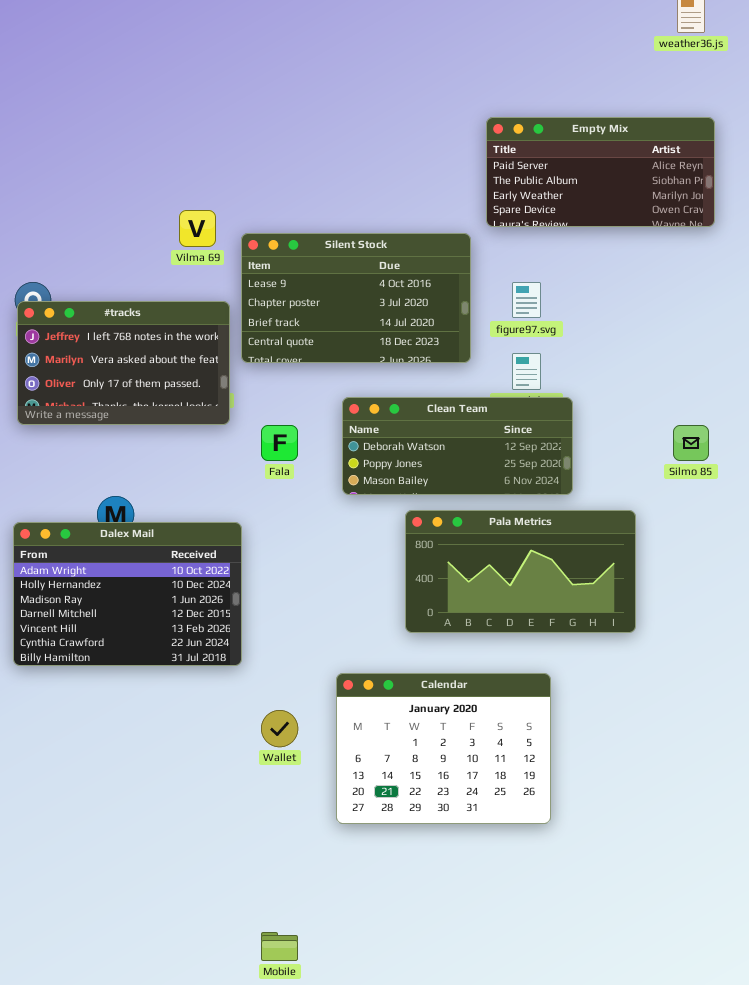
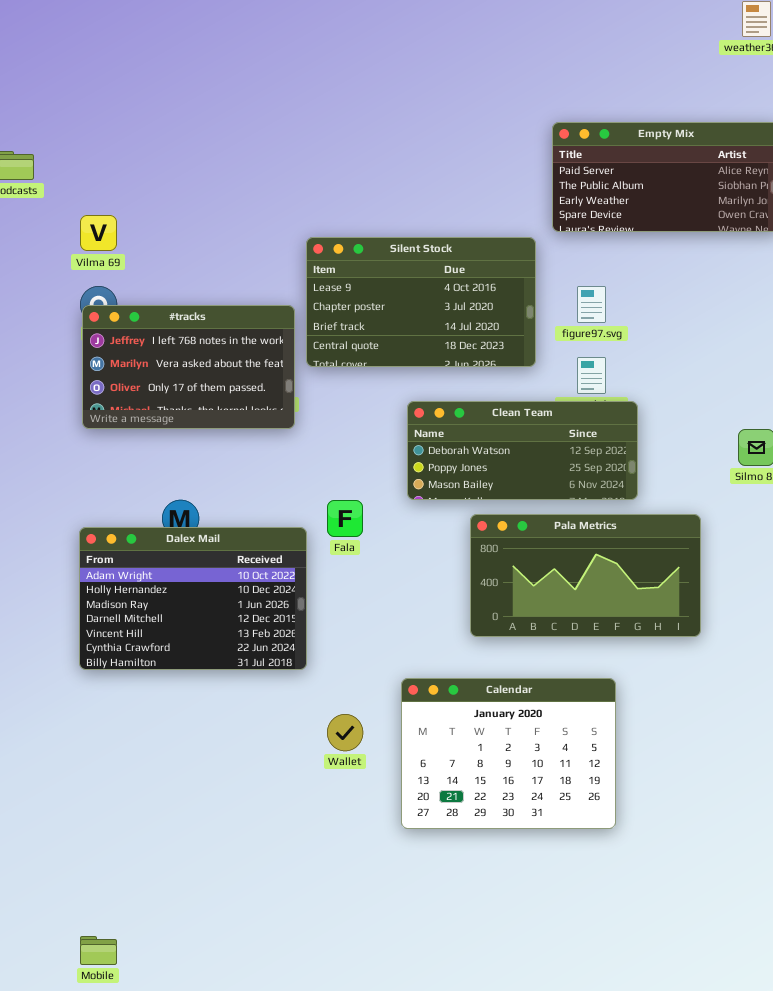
Vilma 69: [179,210,216,247] -> [80,215,117,251], moved
Fala: [261,425,298,461] -> [327,500,363,537], moved
Mobile: [261,932,298,961] -> [80,936,117,965], moved

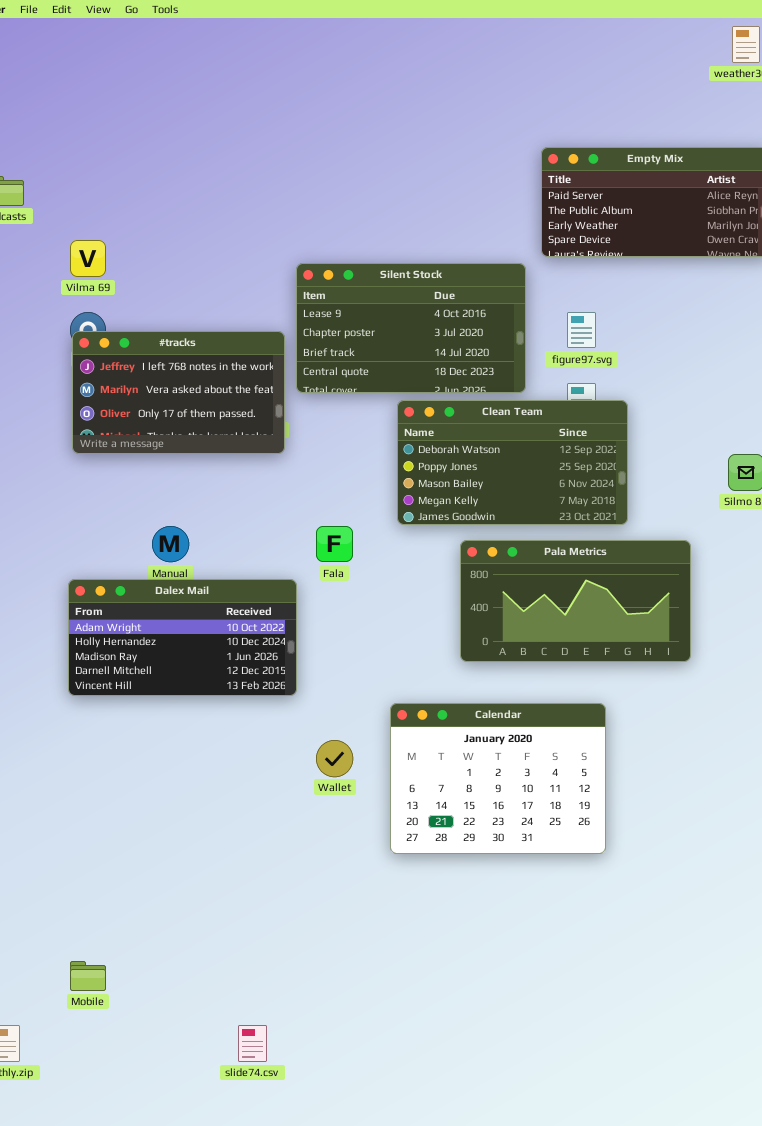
Clean Team: [407,401,638,500] -> [397,400,628,525], resized
Dalex Mail: [79,527,307,670] -> [68,579,297,696], resized

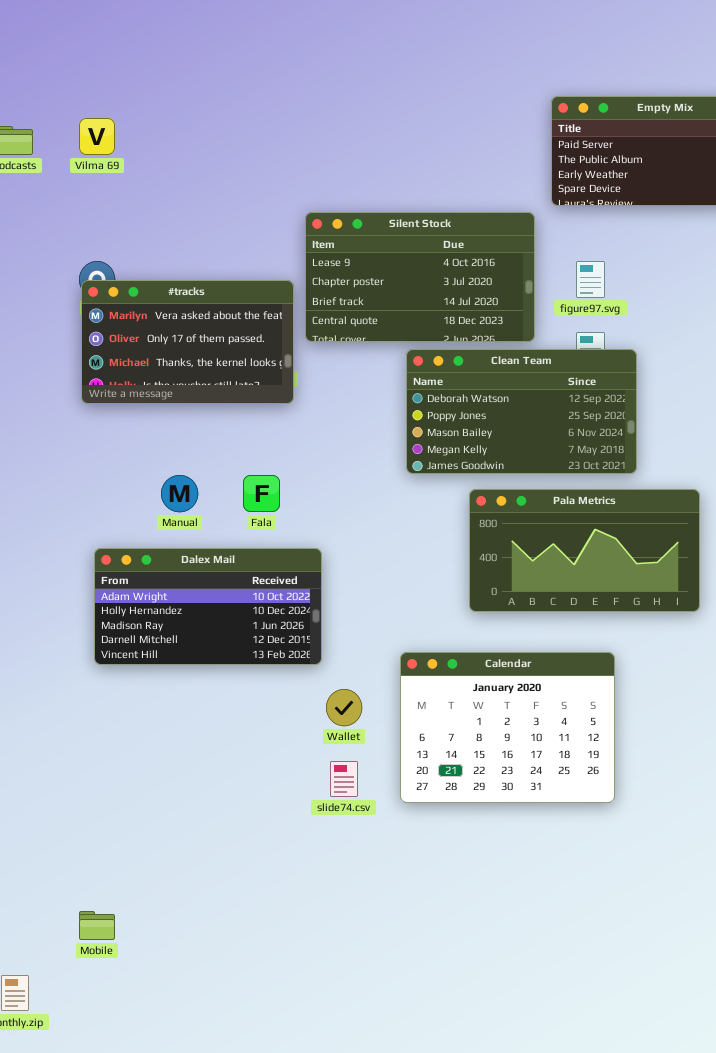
Vilma 69: [70,240,106,277] -> [79,118,115,155], moved
#tracks: [72,331,285,454] -> [81,280,294,404], scrolled down 1 row
Fala: [316,526,353,562] -> [243,475,280,512], moved
Dalex Mail: [68,579,297,696] -> [94,548,322,665], moved
slide74.csv: [238,1025,267,1062] -> [330,761,358,797], moved

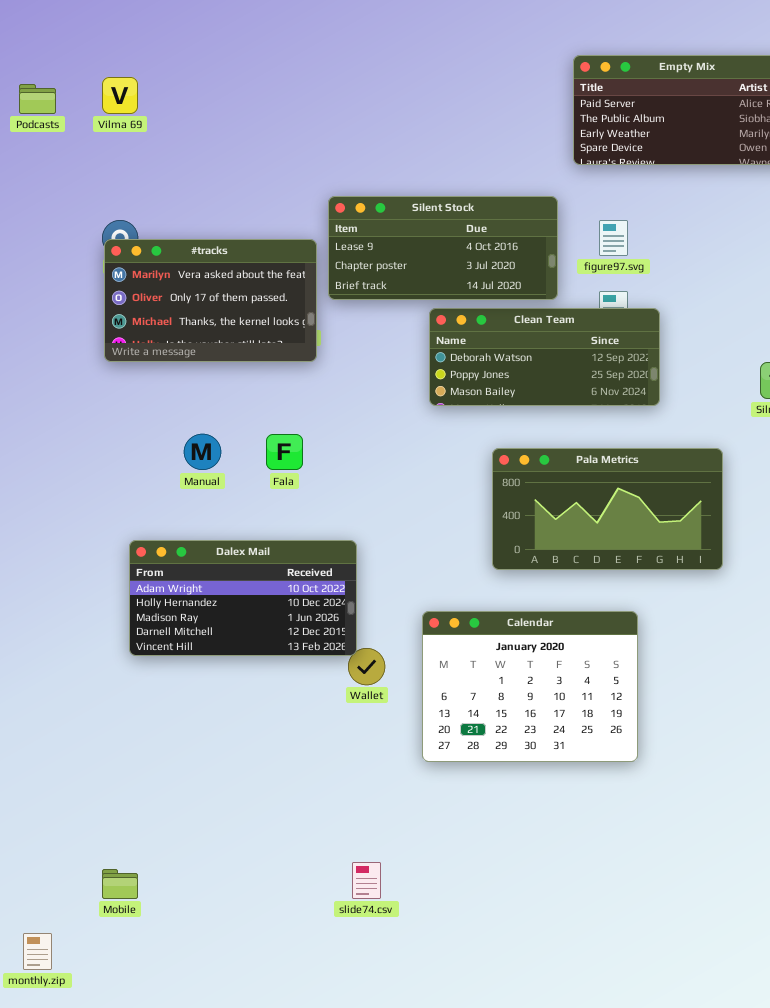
Silent Stock: [305,212,535,342] -> [328,196,558,300], resized
Clean Team: [406,349,637,474] -> [429,308,660,406], resized
Dalex Mail: [94,548,322,665] -> [129,540,357,656], moved
slide74.csv: [330,761,358,797] -> [352,862,381,899], moved

